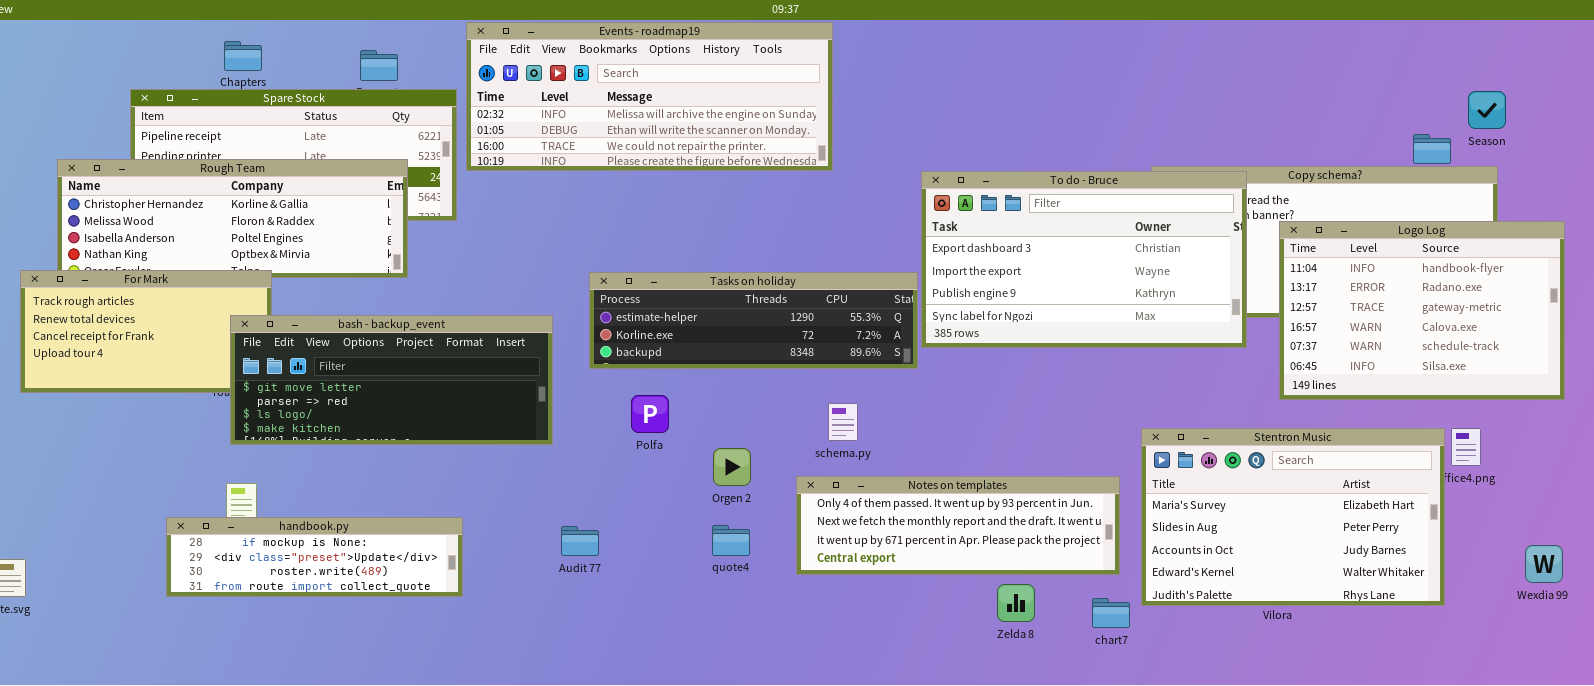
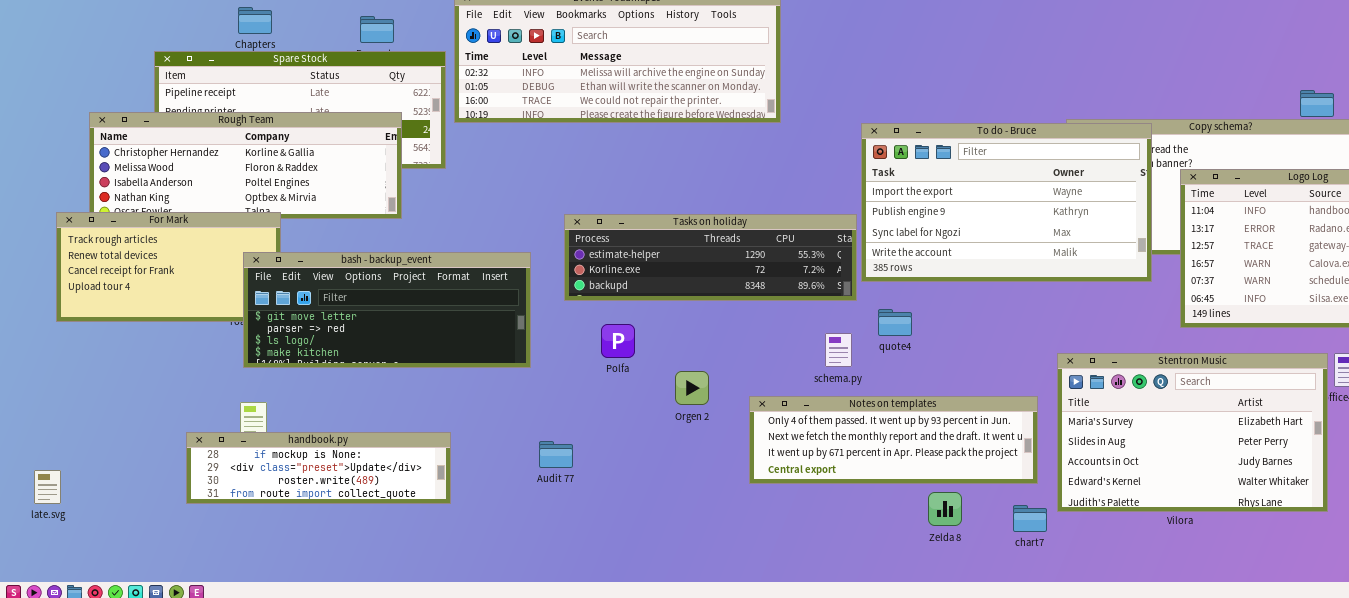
To do - Bruce: [921,171,1247,348] -> [861,123,1152,282], scrolled down 1 row
schema.py: [828,403,858,441] -> [825,333,852,367], moved
quote4: [712,525,750,556] -> [878,309,912,336], moved

